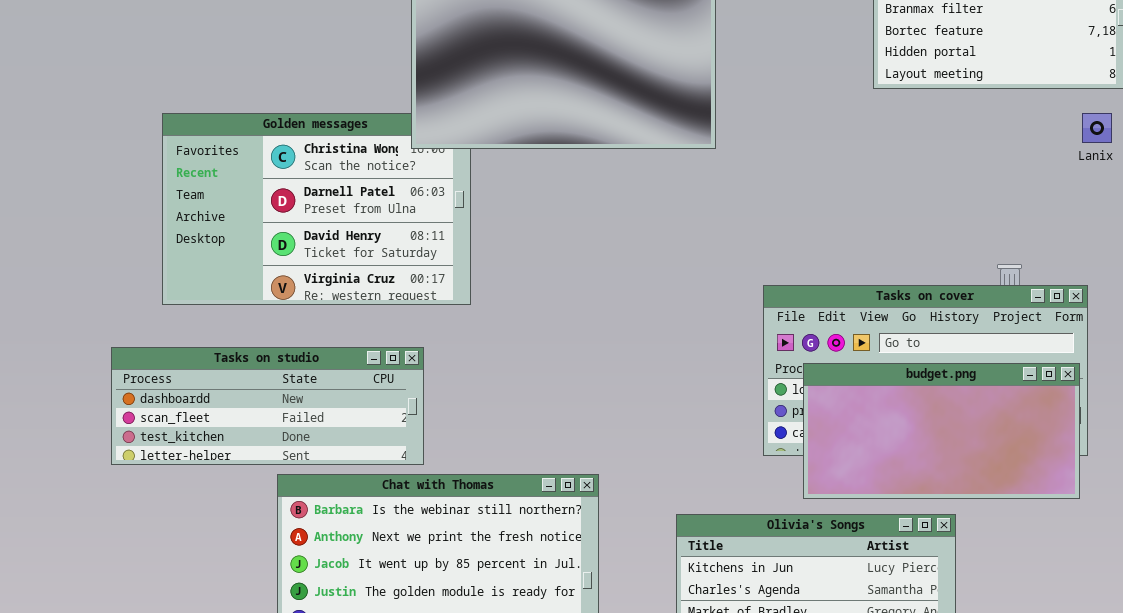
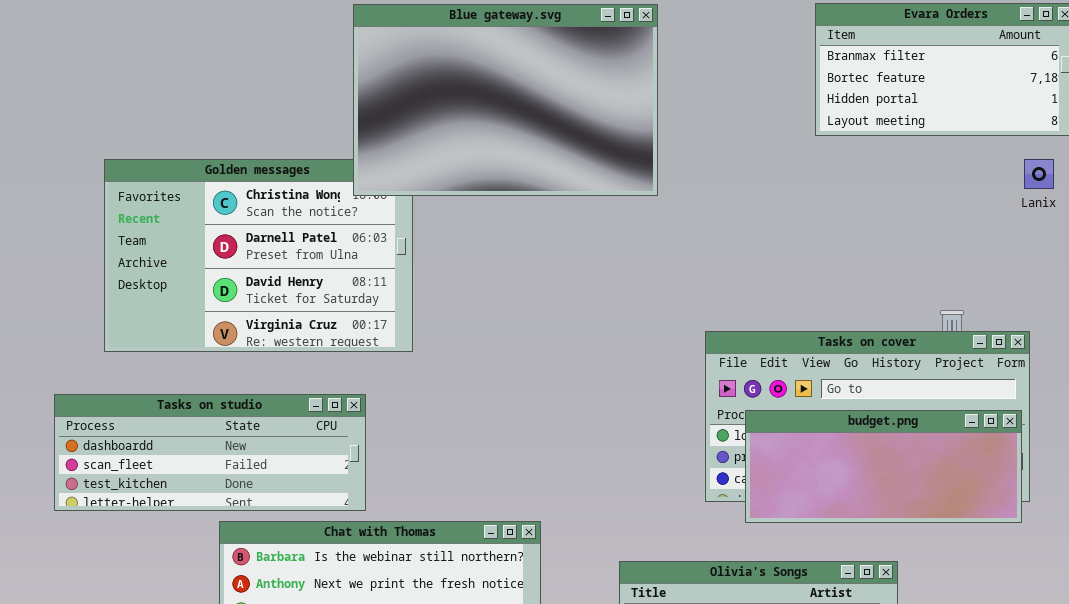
budget.png: [803,363,1080,499] -> [745,410,1022,523], resized

